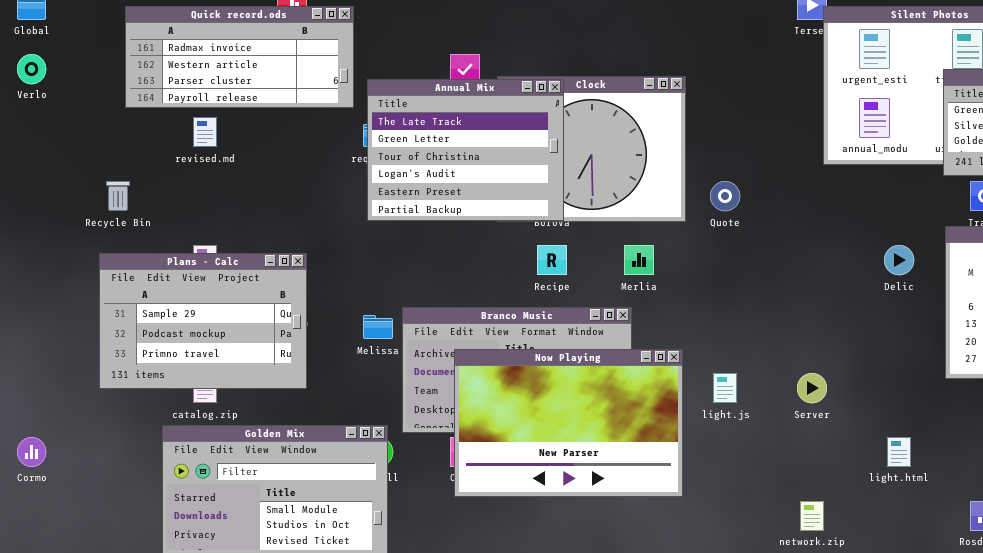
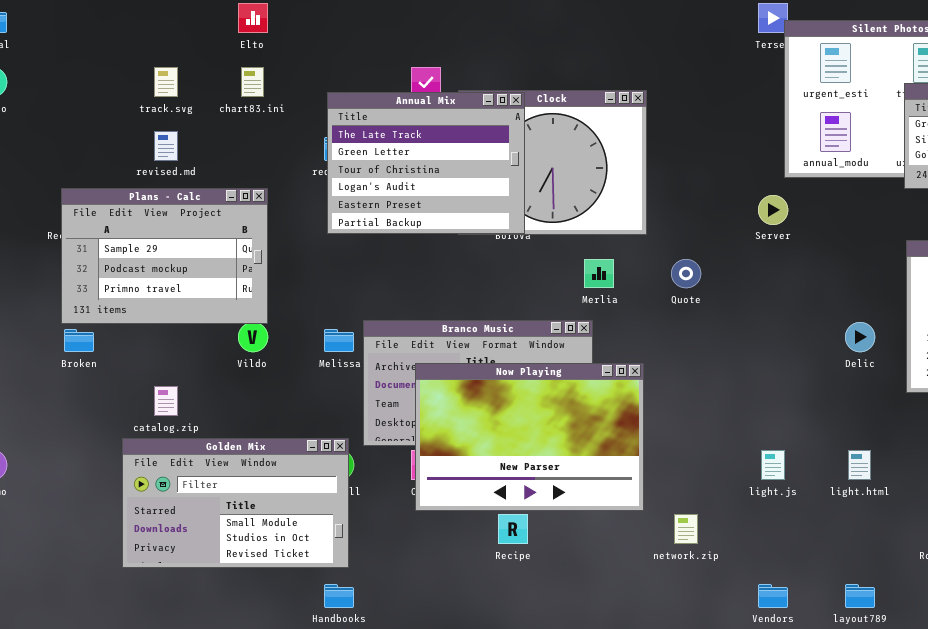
Quick record.ods: [125,6,354,108] -> none, closed
Quote: [710,181,740,211] -> [671,259,701,288], moved
Recipe: [537,245,567,275] -> [498,514,528,544], moved
Delic: [884,245,914,275] -> [845,322,875,352], moved
Plans - Calc: [99,253,307,389] -> [61,188,268,324], moved
light.js: [713,373,737,403] -> [761,450,785,480], moved
Server: [797,373,827,403] -> [758,195,788,225], moved
network.zip: [800,501,824,531] -> [674,514,698,544], moved

